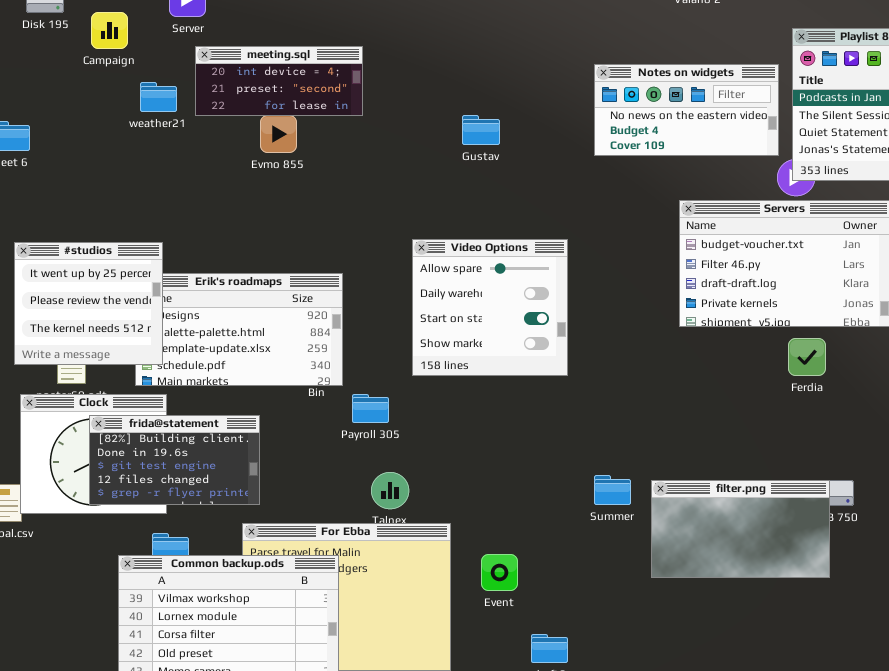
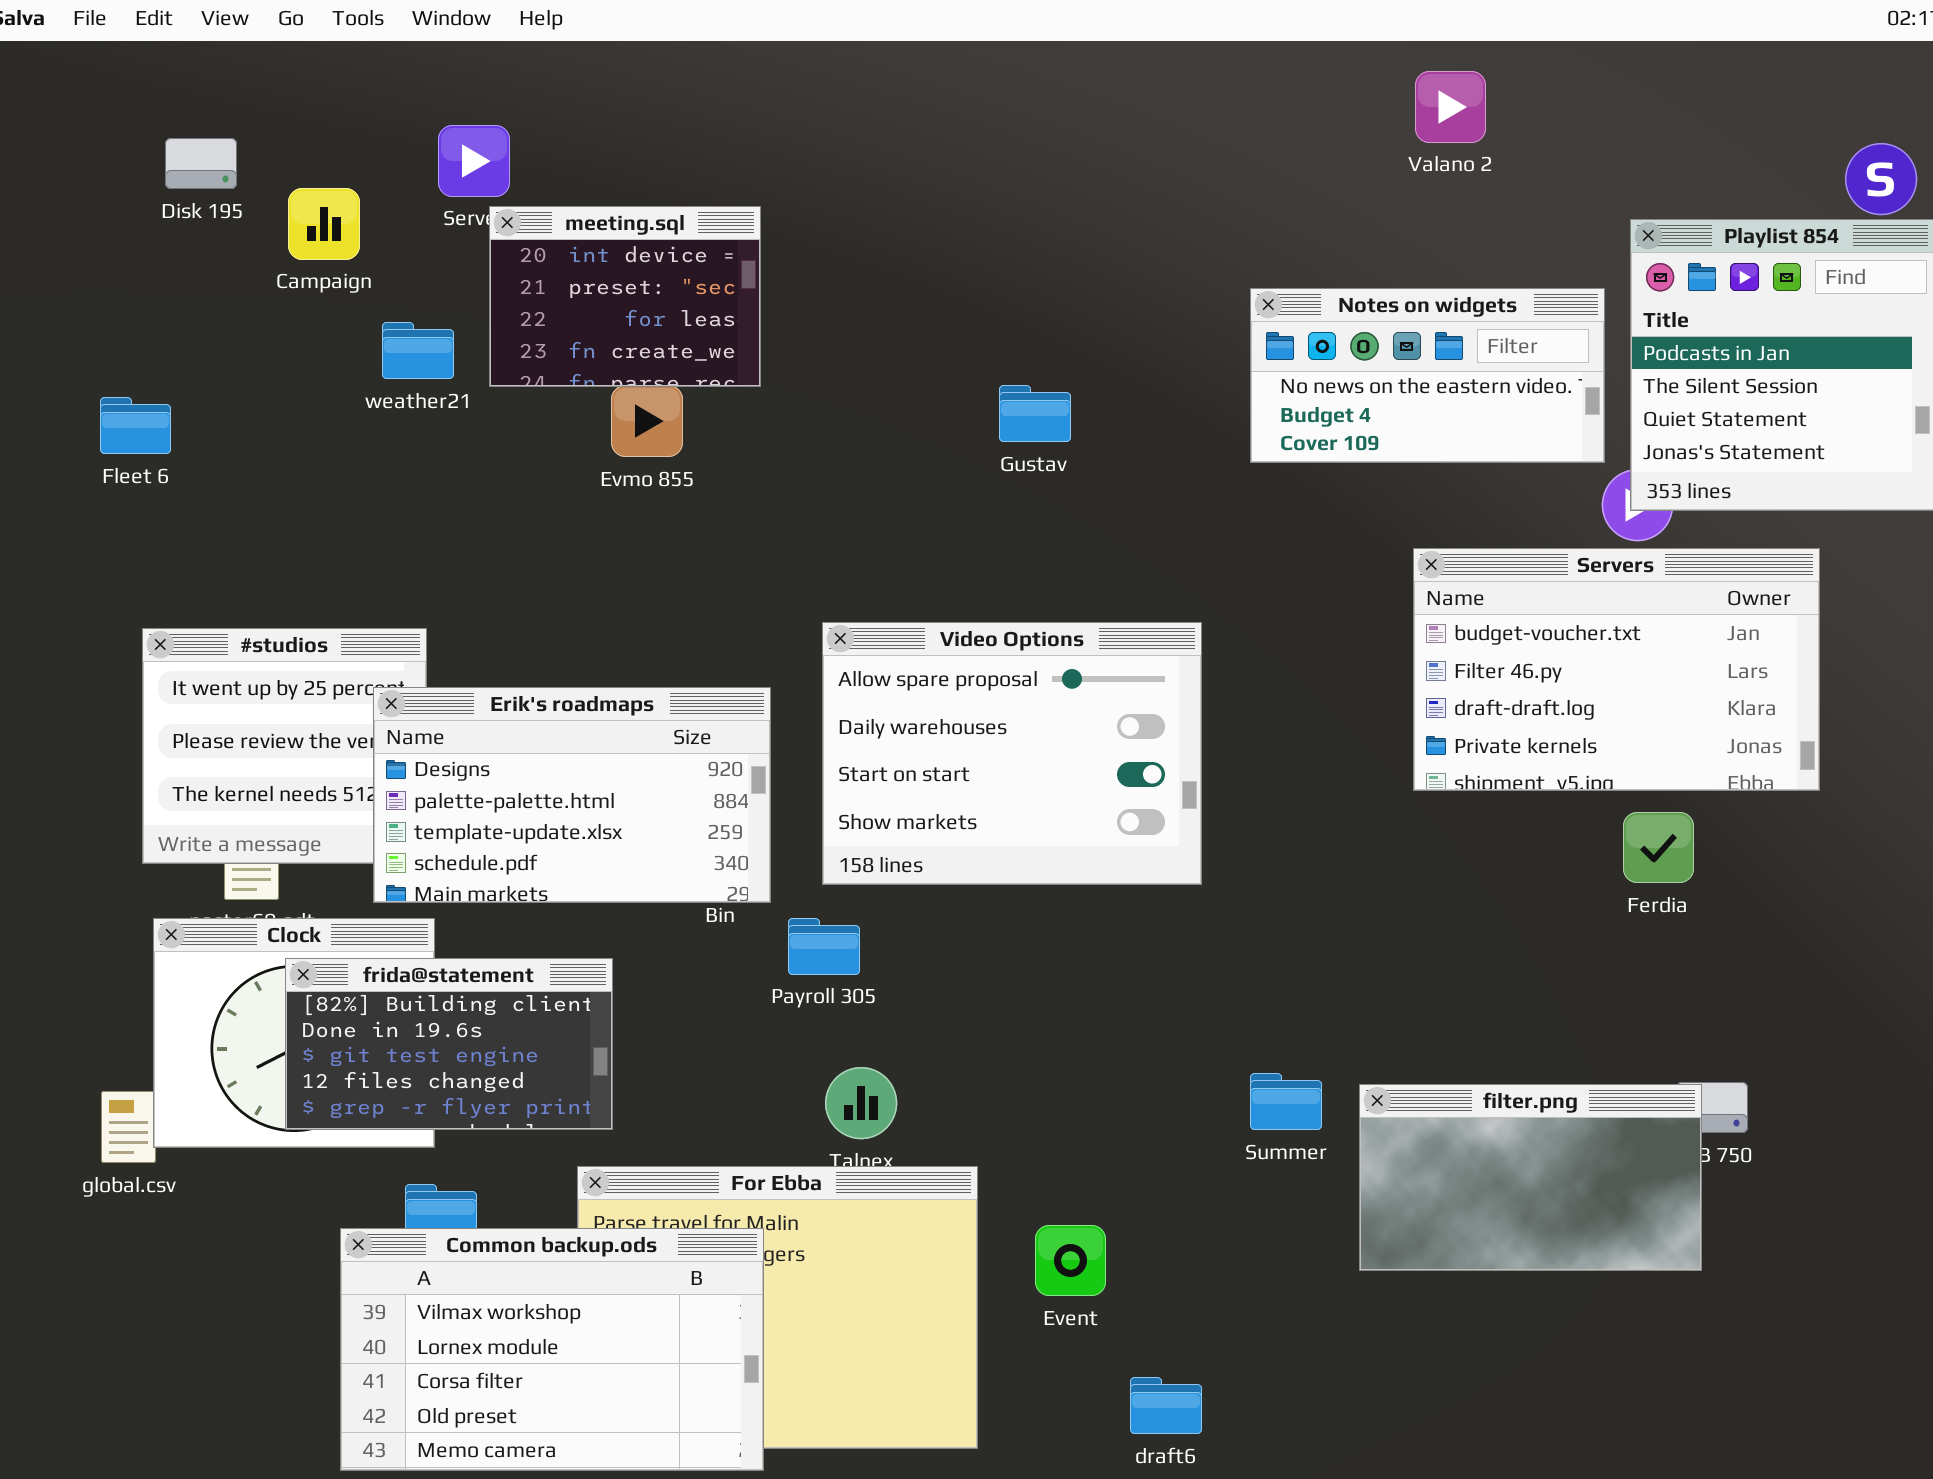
meeting.sql: [195,46,363,116] -> [489,206,761,387], resized
Video Options: [412,239,568,376] -> [822,622,1202,885], resized
Erik's roadmaps: [135,273,343,386] -> [373,687,771,903], raised

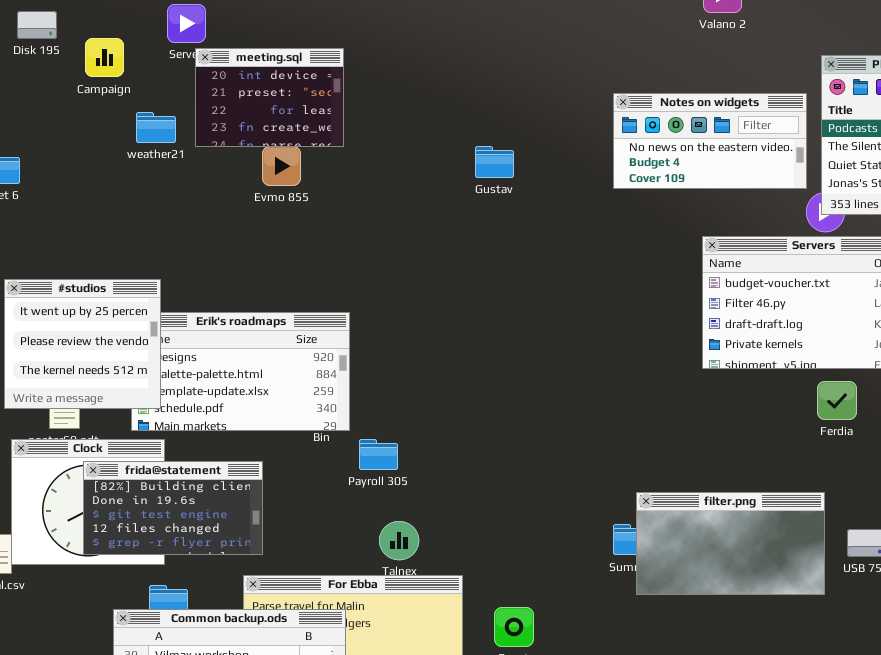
Video Options: [822,622,1202,885] -> none, closed
#studios: [142,628,427,864] -> [4,279,161,409], raised
filter.png: [1359,1084,1702,1271] -> [636,492,825,595], moved

